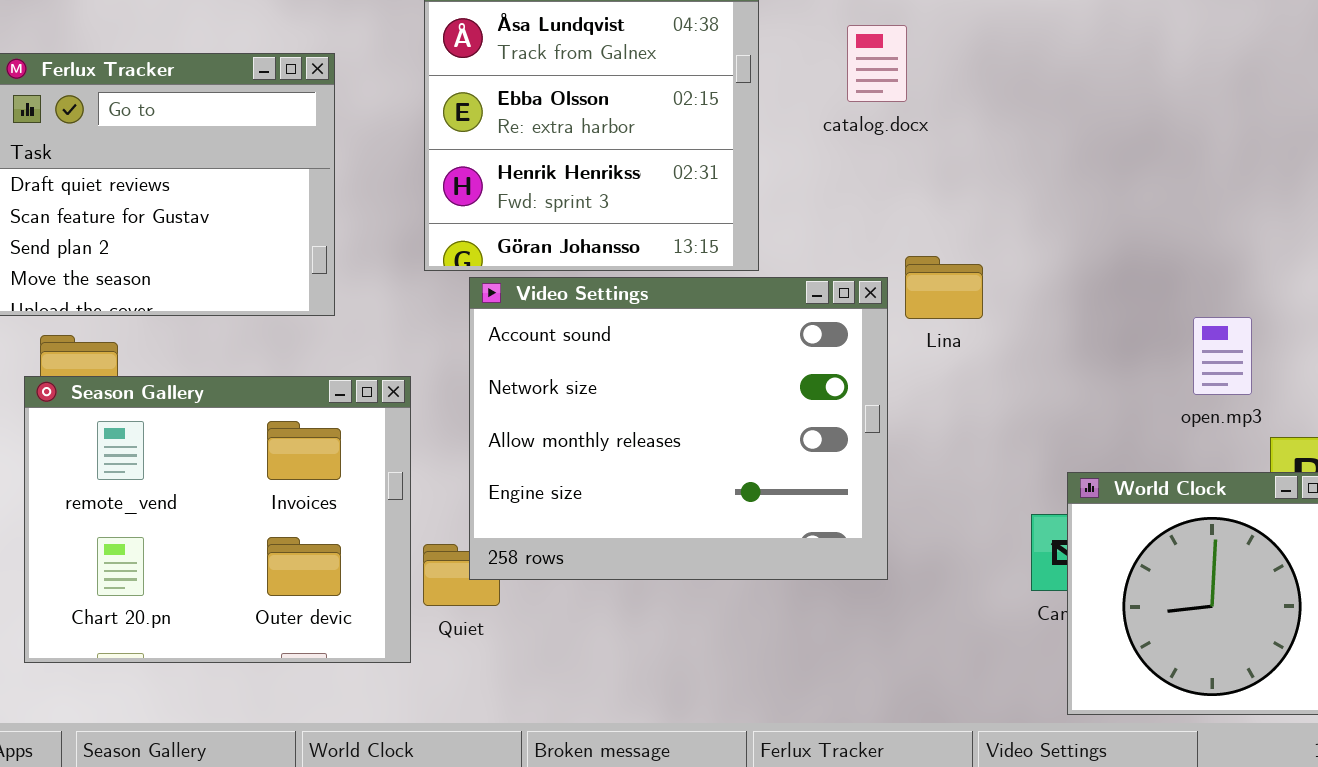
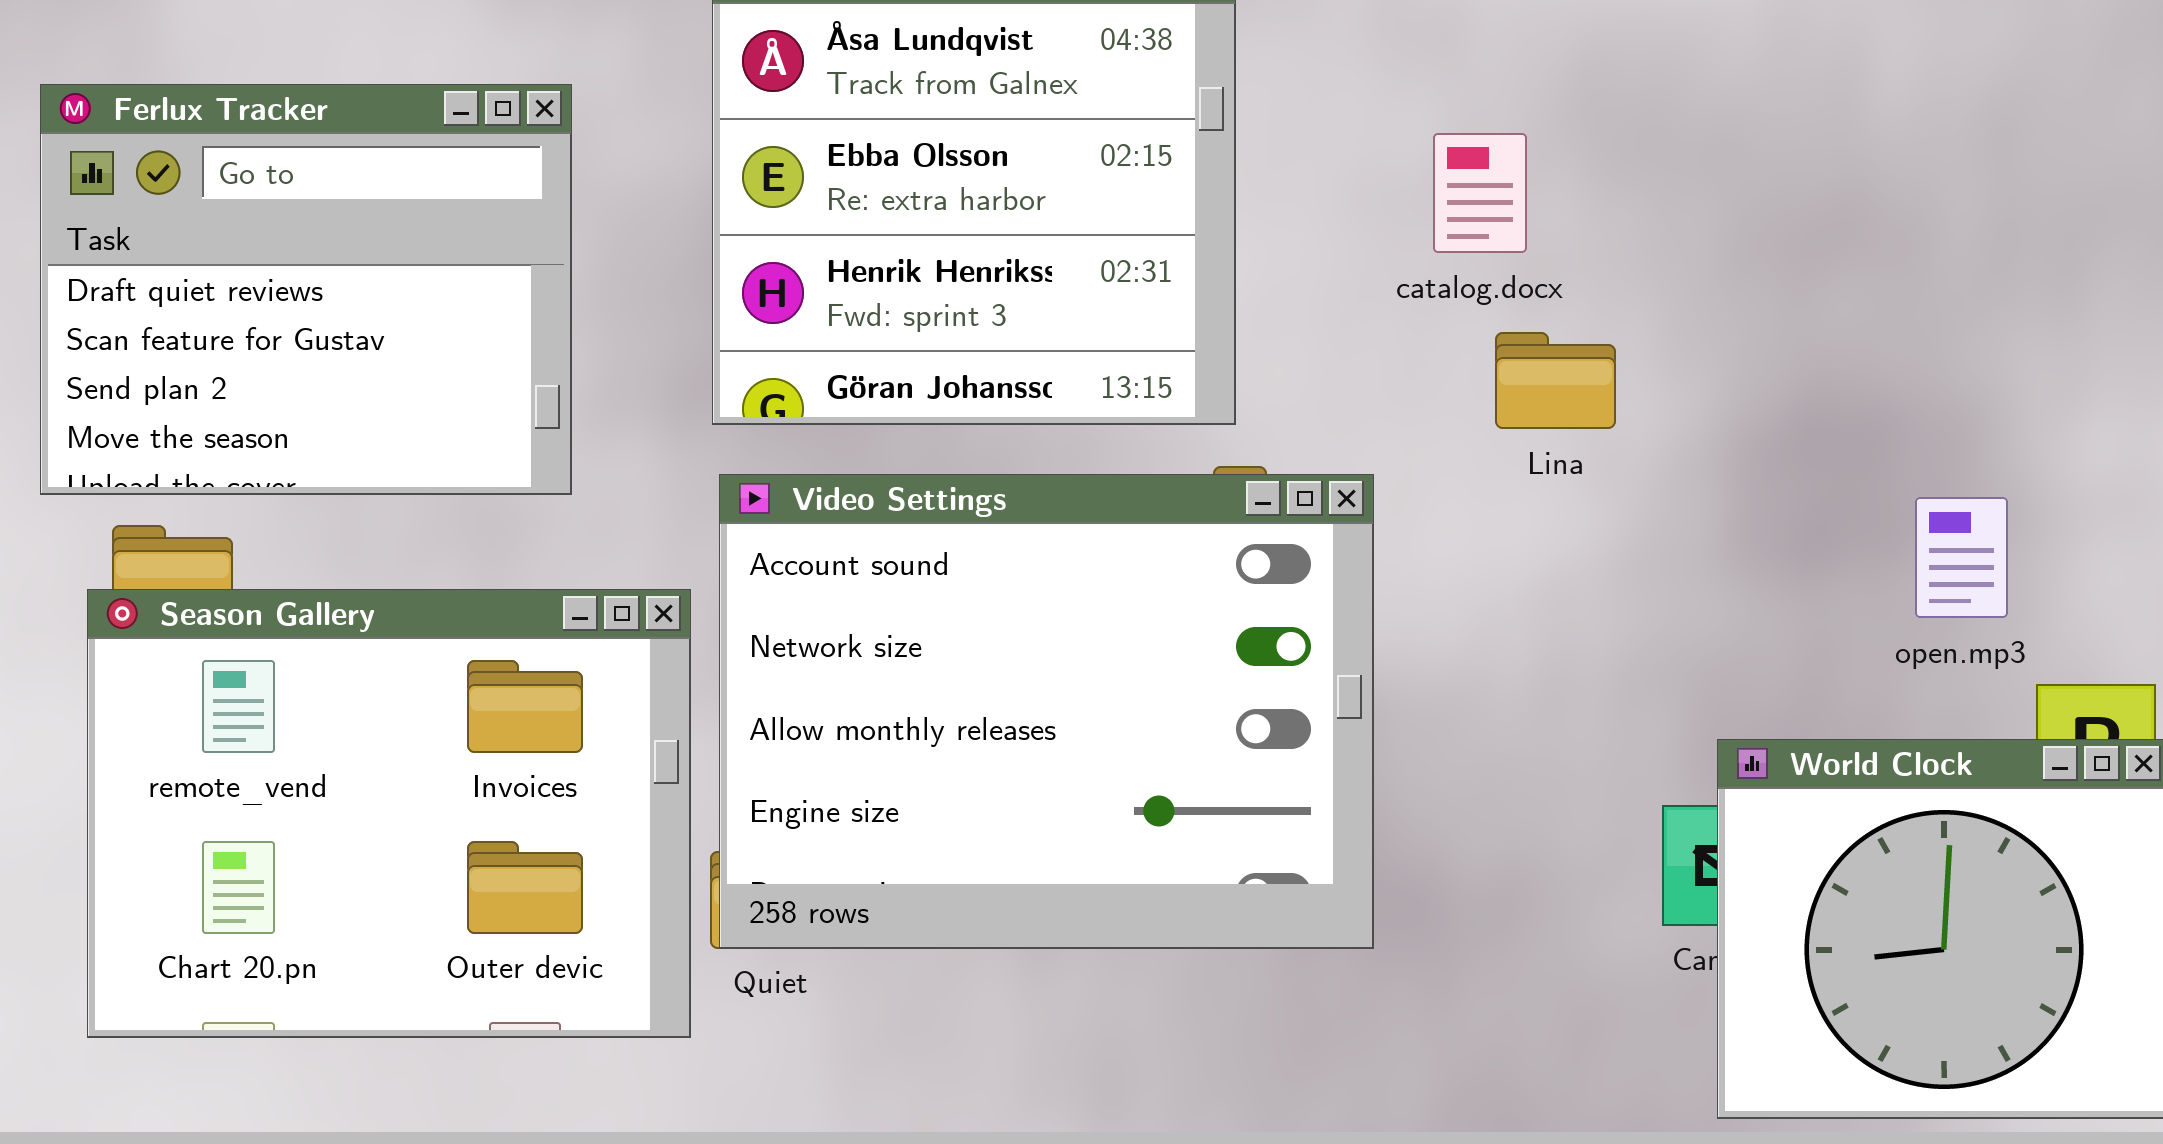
catalog.docx: [847,25,907,102] -> [1433,133,1527,253], moved
Lina: [905,256,983,319] -> [1495,332,1616,429], moved
Video Settings: [469,277,888,580] -> [719,474,1374,949], moved

